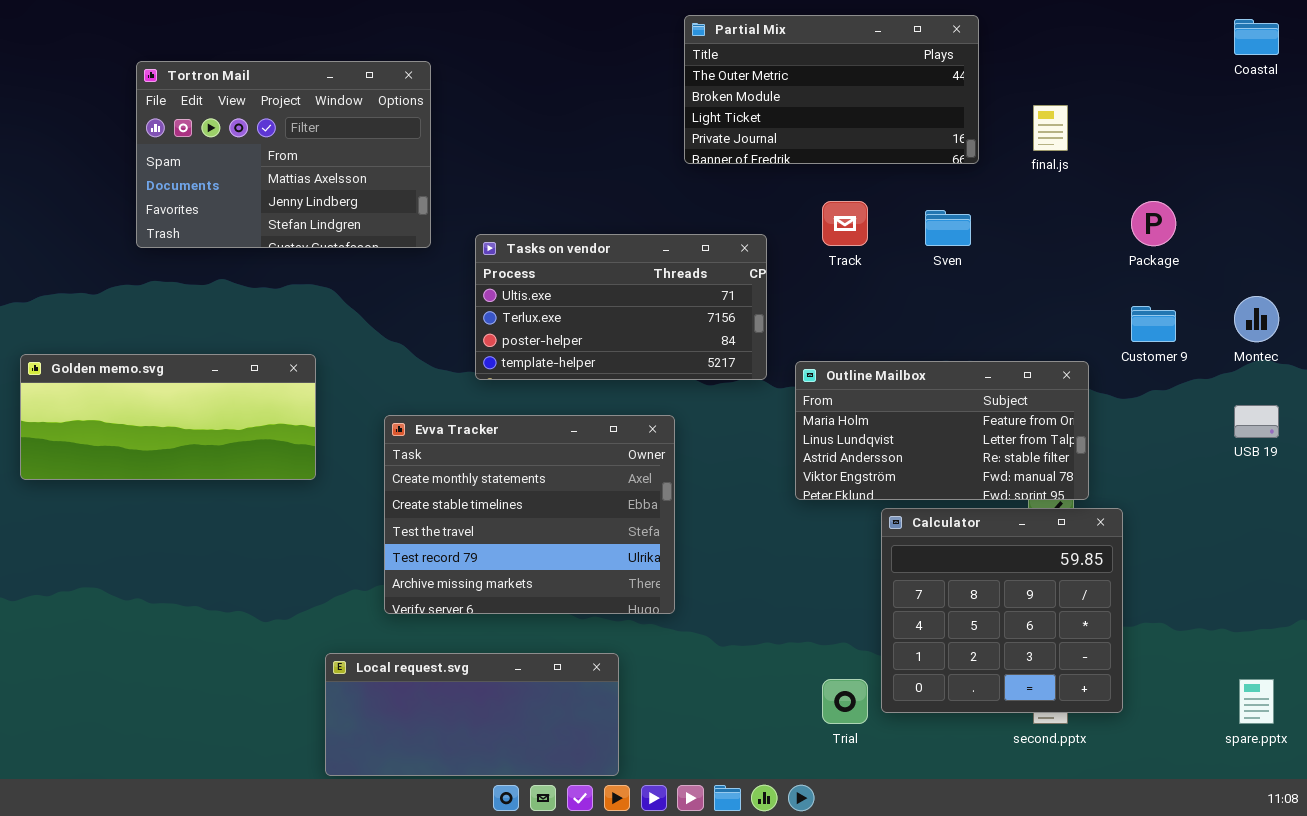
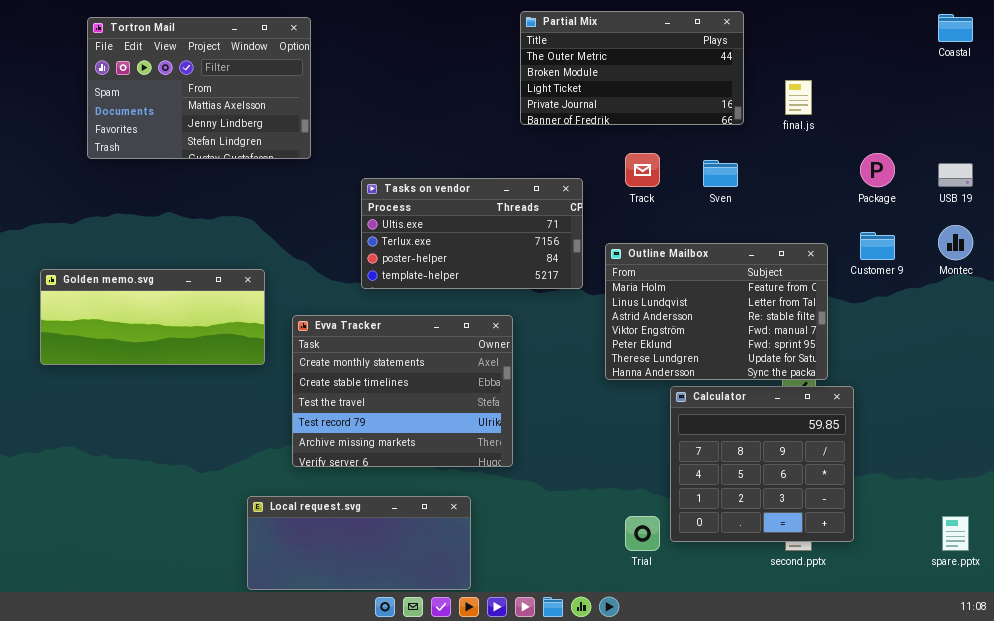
Tortron Mail: [136,61,431,248] -> [87,17,311,159], moved
Golden memo.svg: [20,354,316,480] -> [40,269,265,365], moved
Outline Mailbox: [795,361,1089,500] -> [605,243,828,380], resized
USB 19: [1234,405,1279,438] -> [938,163,973,187], moved

